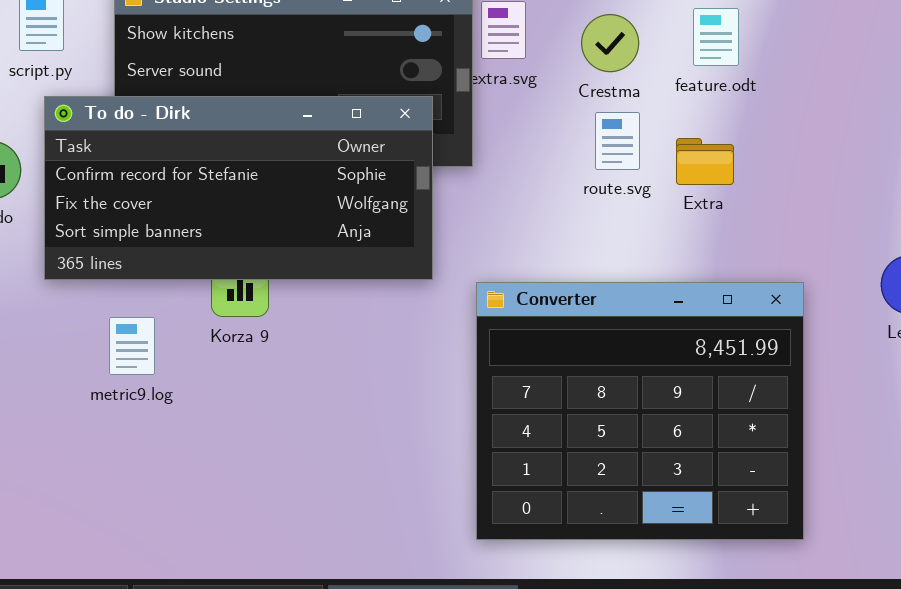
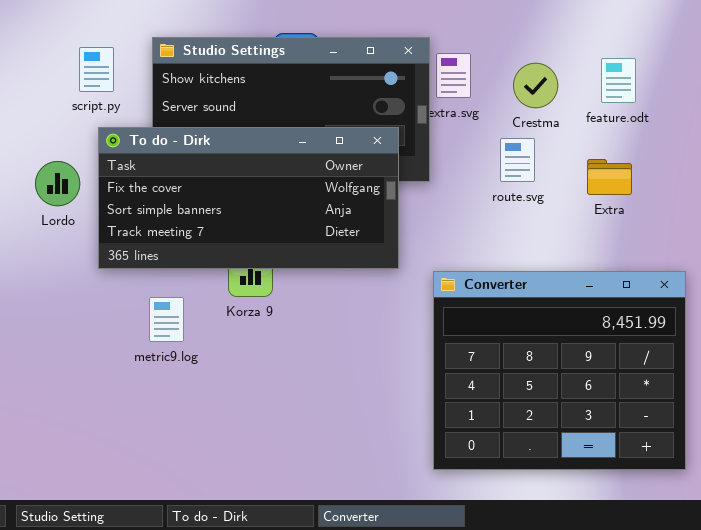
To do - Dirk: [44,96,433,280] -> [98,127,399,269], scrolled down 1 row
route.svg: [595,112,640,170] -> [500,138,535,182], moved

